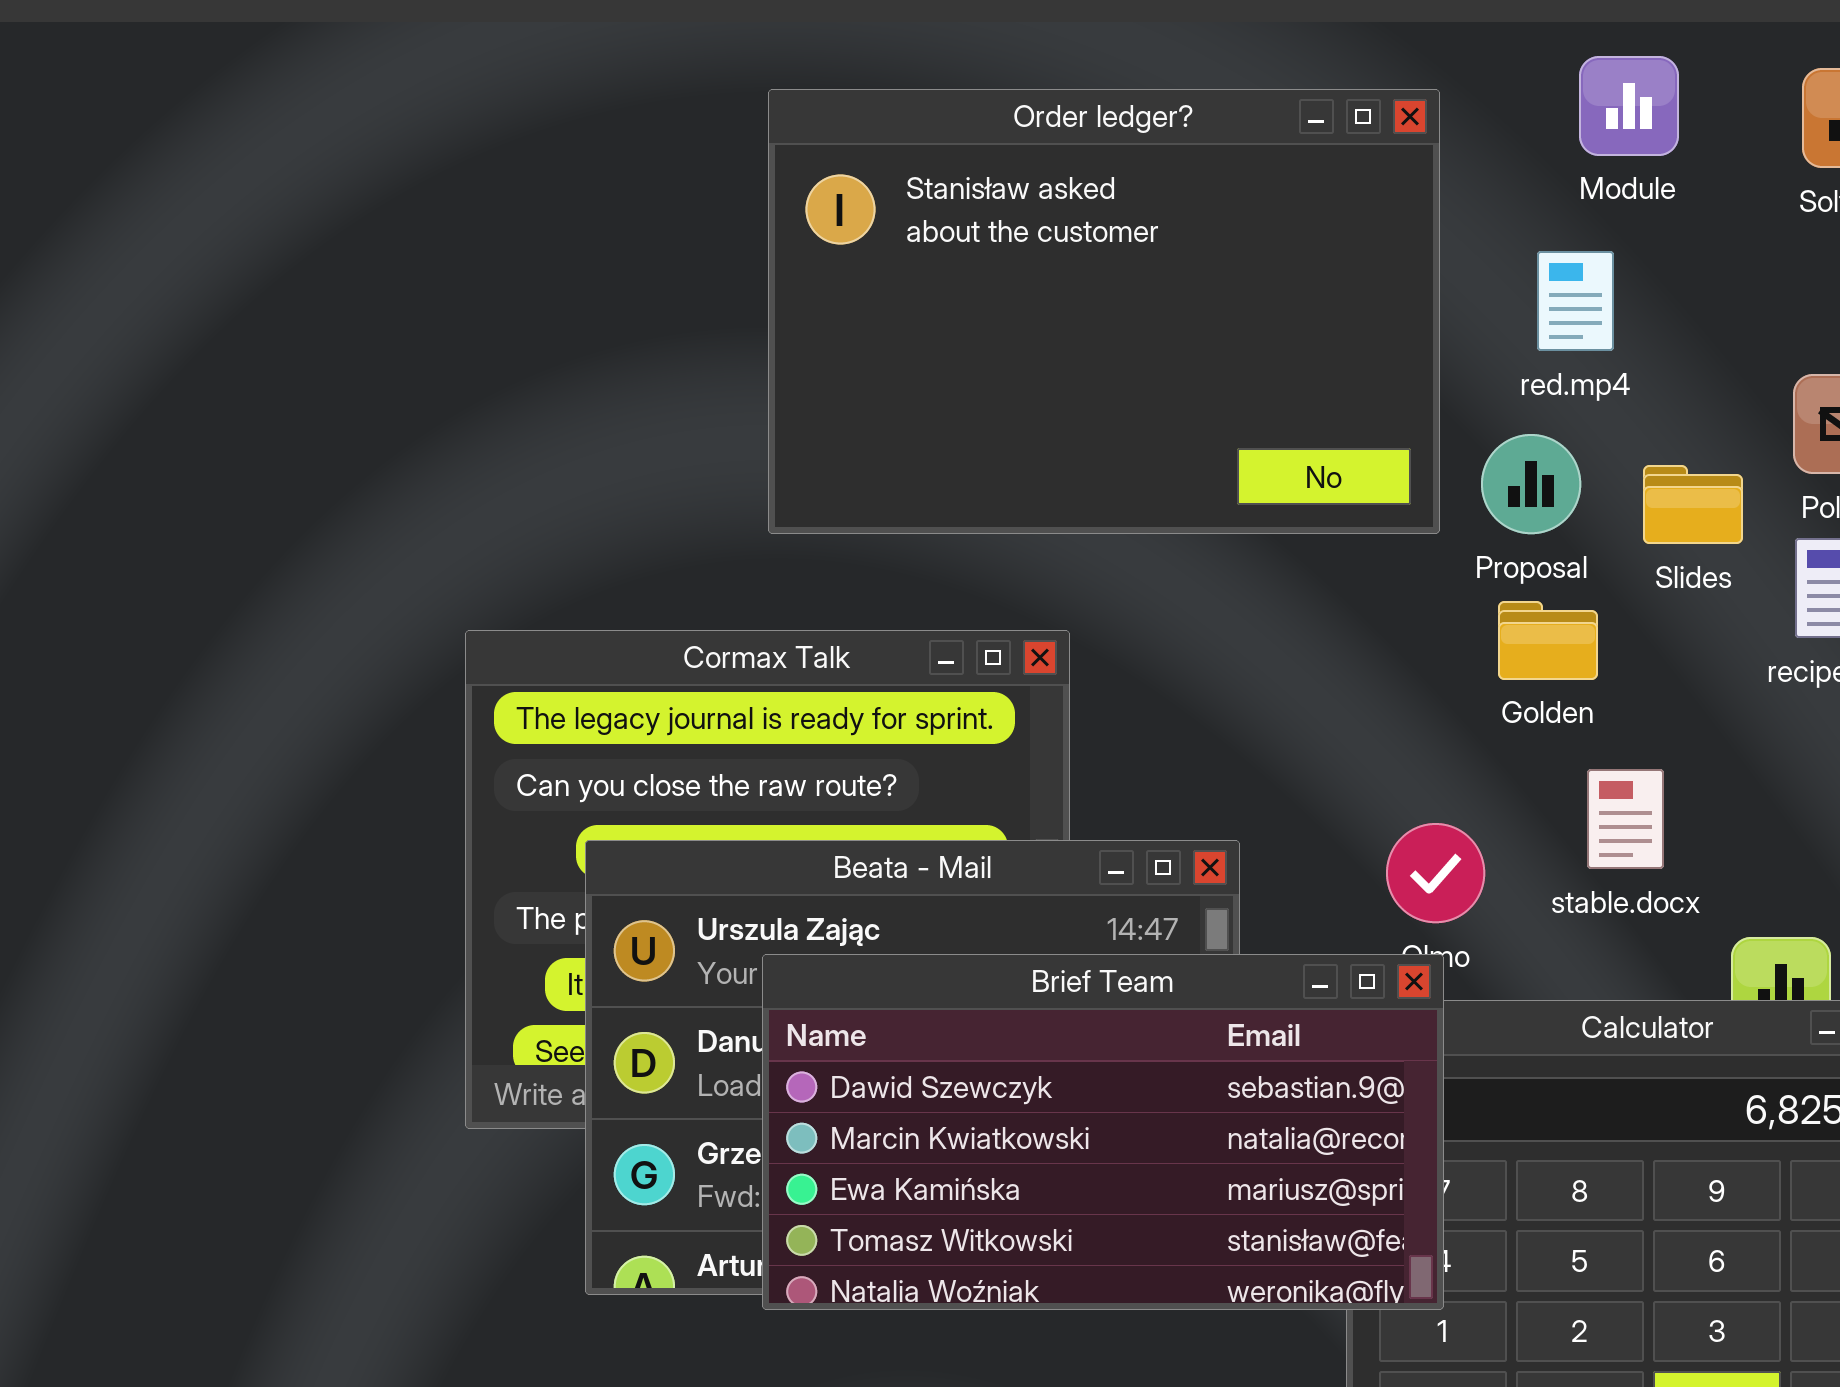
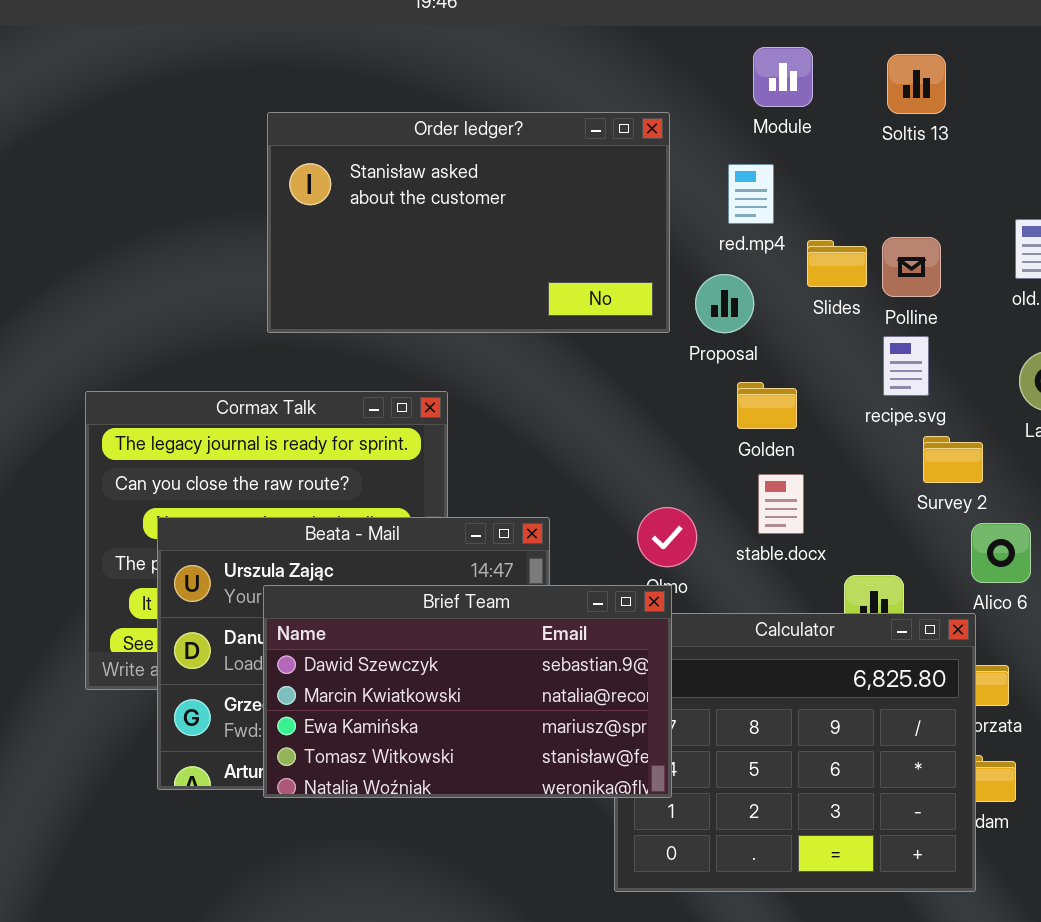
Order ledger?: [768,89,1440,534] -> [267,112,670,333], resized
Slides: [1643,465,1743,544] -> [807,240,867,287], moved
Golden: [1498,601,1598,680] -> [737,382,797,429], moved

